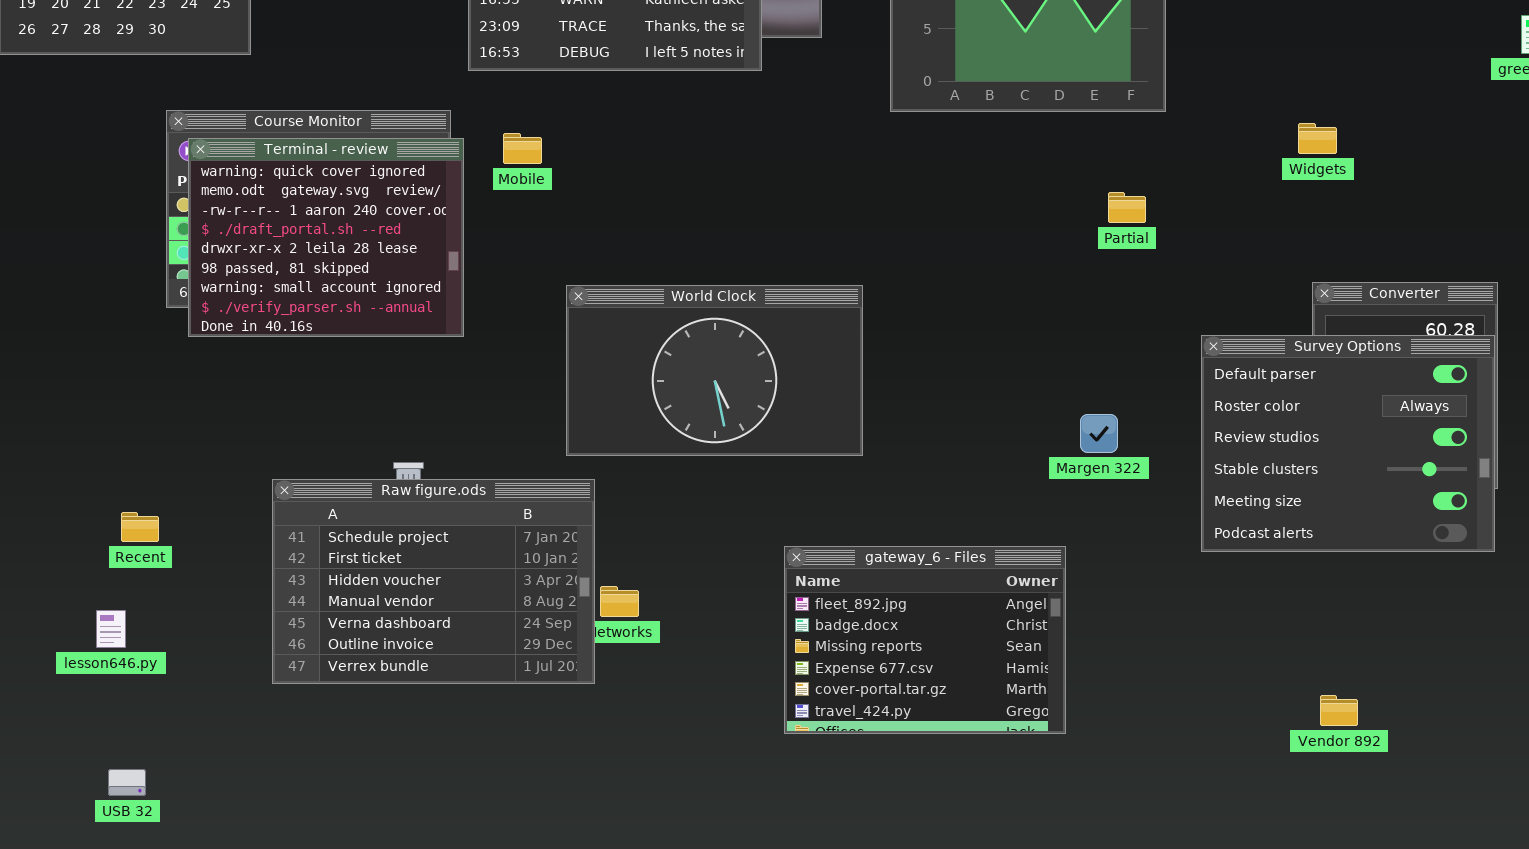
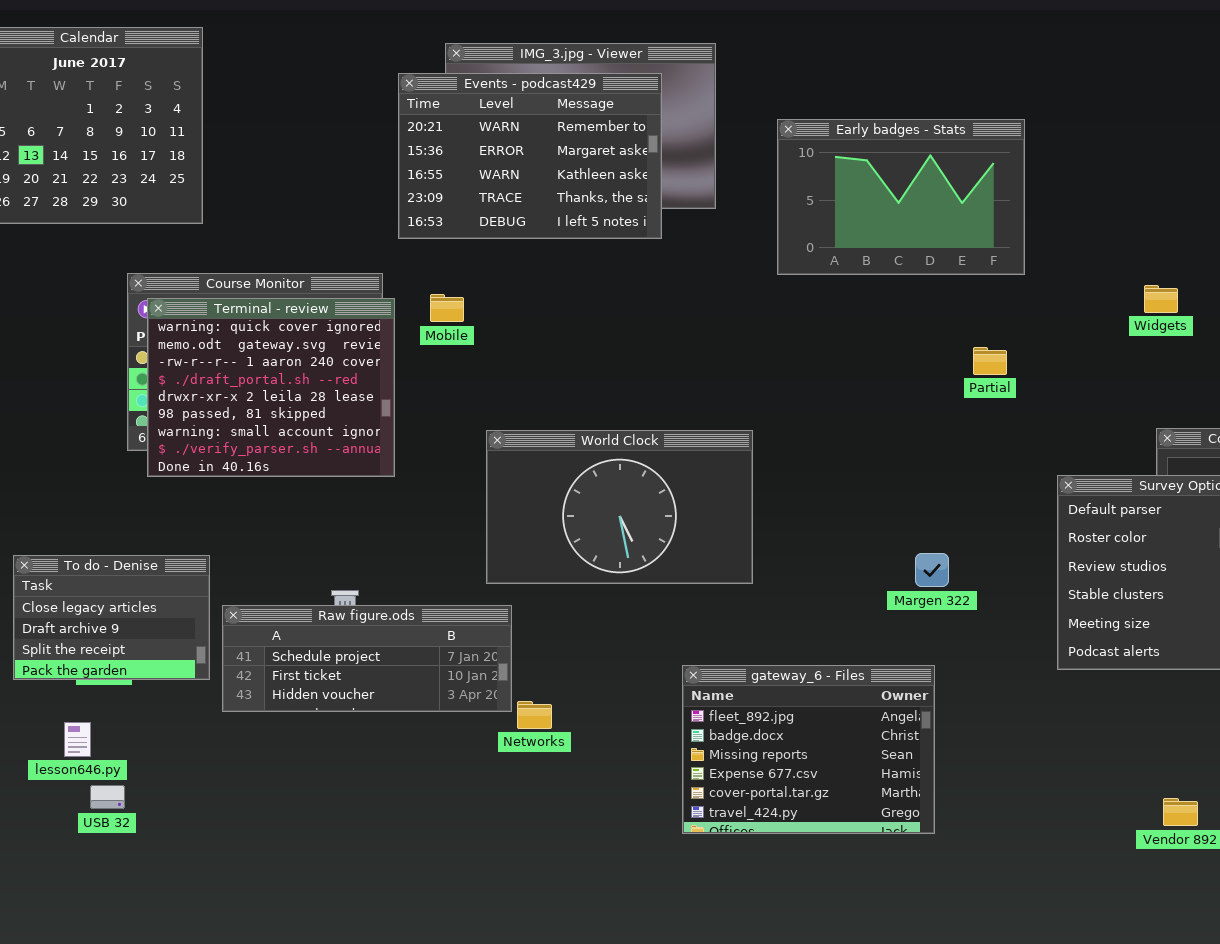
Margen 322: [1080,414,1118,453] -> [915,553,949,587], moved
To do - Denise: none -> [13,555,210,680], opened
Raw figure.ods: [272,479,595,684] -> [222,605,512,712], resized
USB 32: [108,769,146,796] -> [90,785,125,809], moved

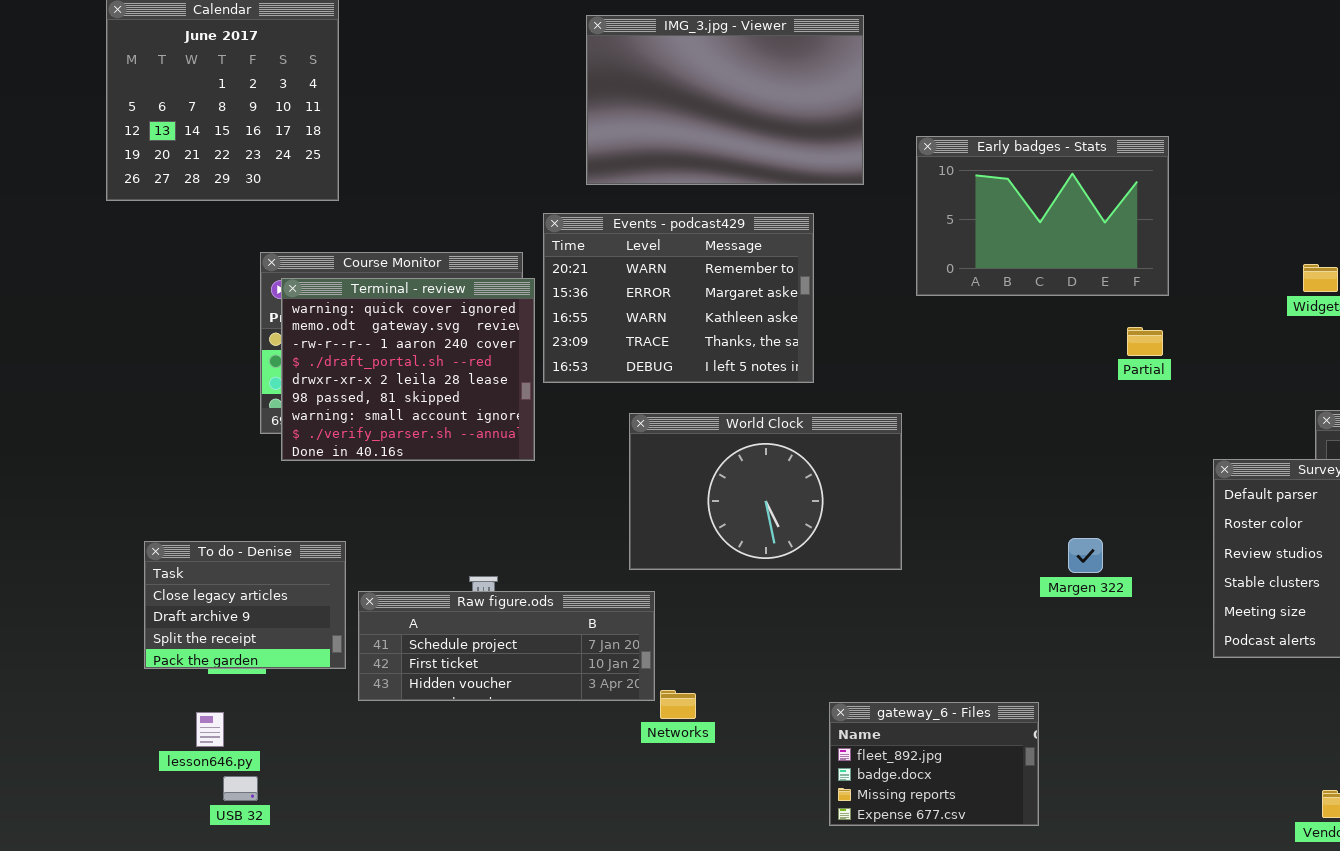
Events - podcast429: [398,73,662,239] -> [543,213,814,383], moved
Early badges - Stats: [777,119,1025,275] -> [916,136,1169,296], moved
gateway_6 - Files: [682,665,935,834] -> [829,702,1039,826], resized

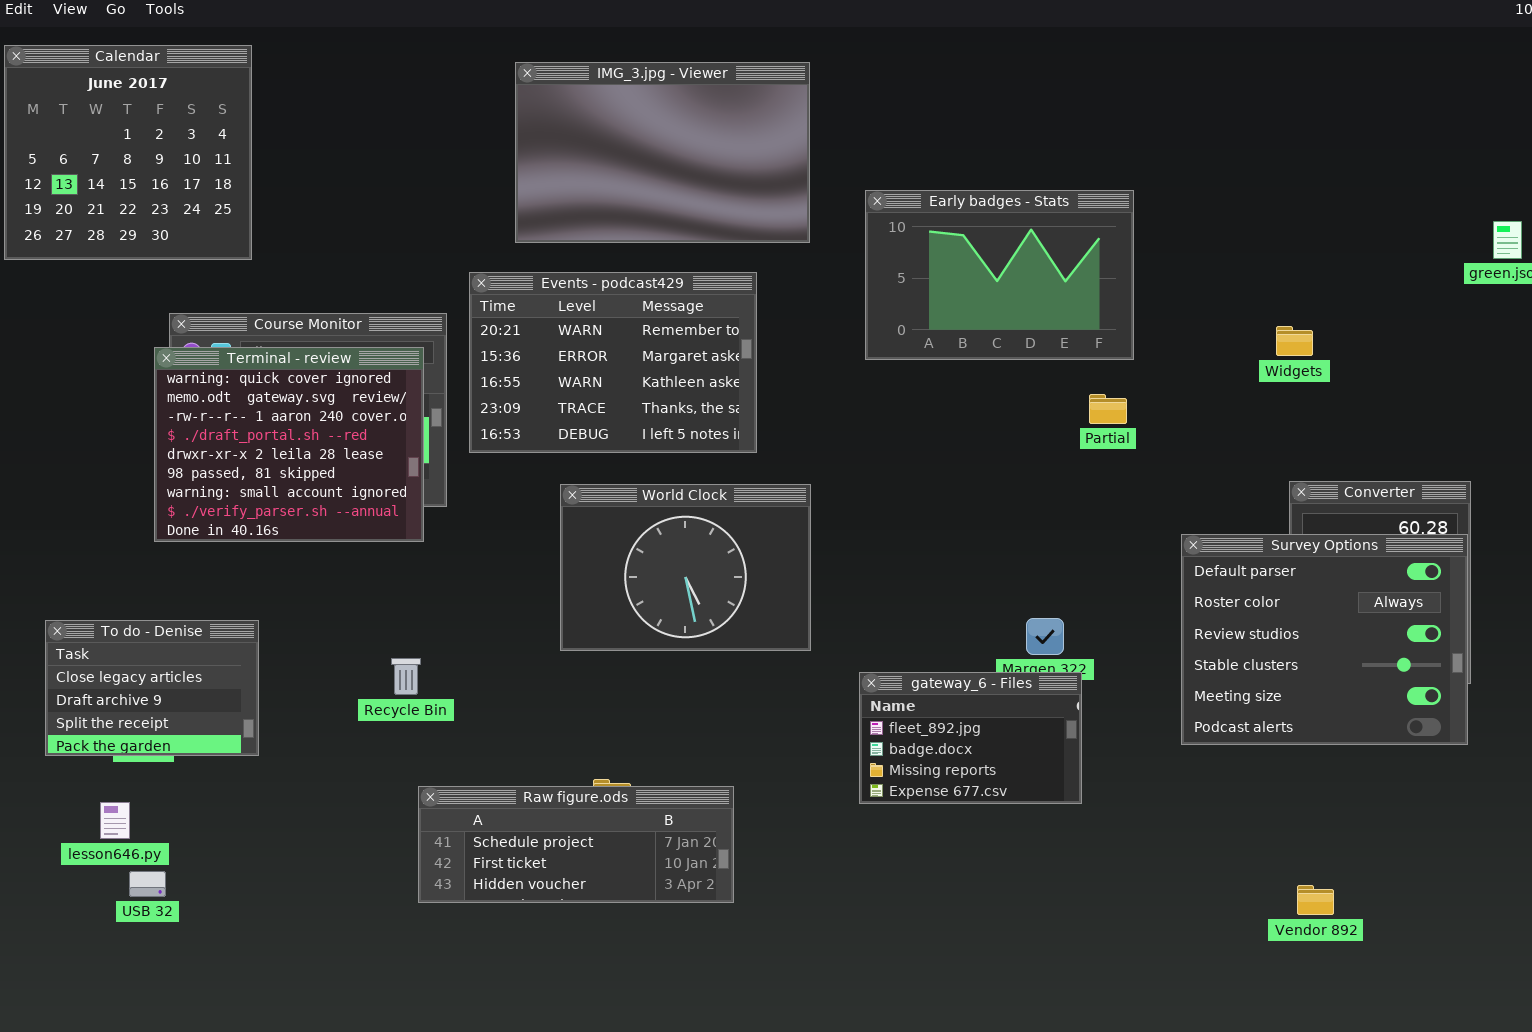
Terminal - review: [281,278,535,461] -> [154,347,424,542], moved
World Clock: [629,413,902,570] -> [560,484,811,651], resized
Raw figure.ods: [358,591,655,701] -> [418,786,734,903], moved
gateway_6 - Files: [829,702,1039,826] -> [859,672,1082,804], moved

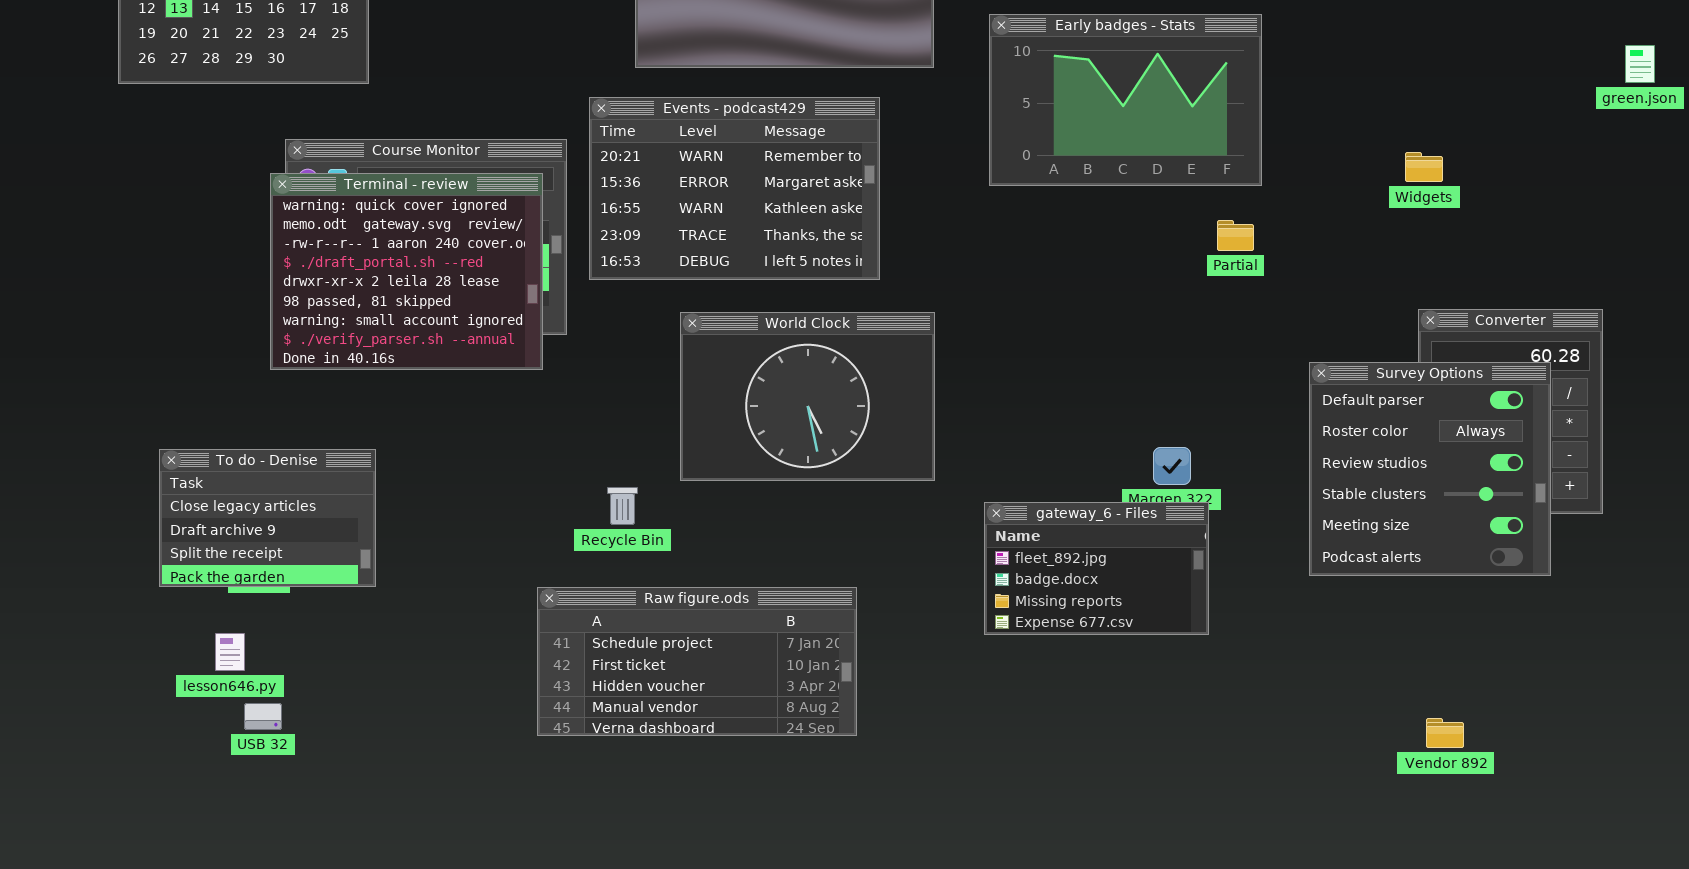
Survey Options: [1181,534,1468,745] -> [1309,362,1551,576], resized
Recycle Bin: [391,658,421,695] -> [607,487,638,525], moved
Raw figure.ods: [418,786,734,903] -> [537,587,857,736], resized

